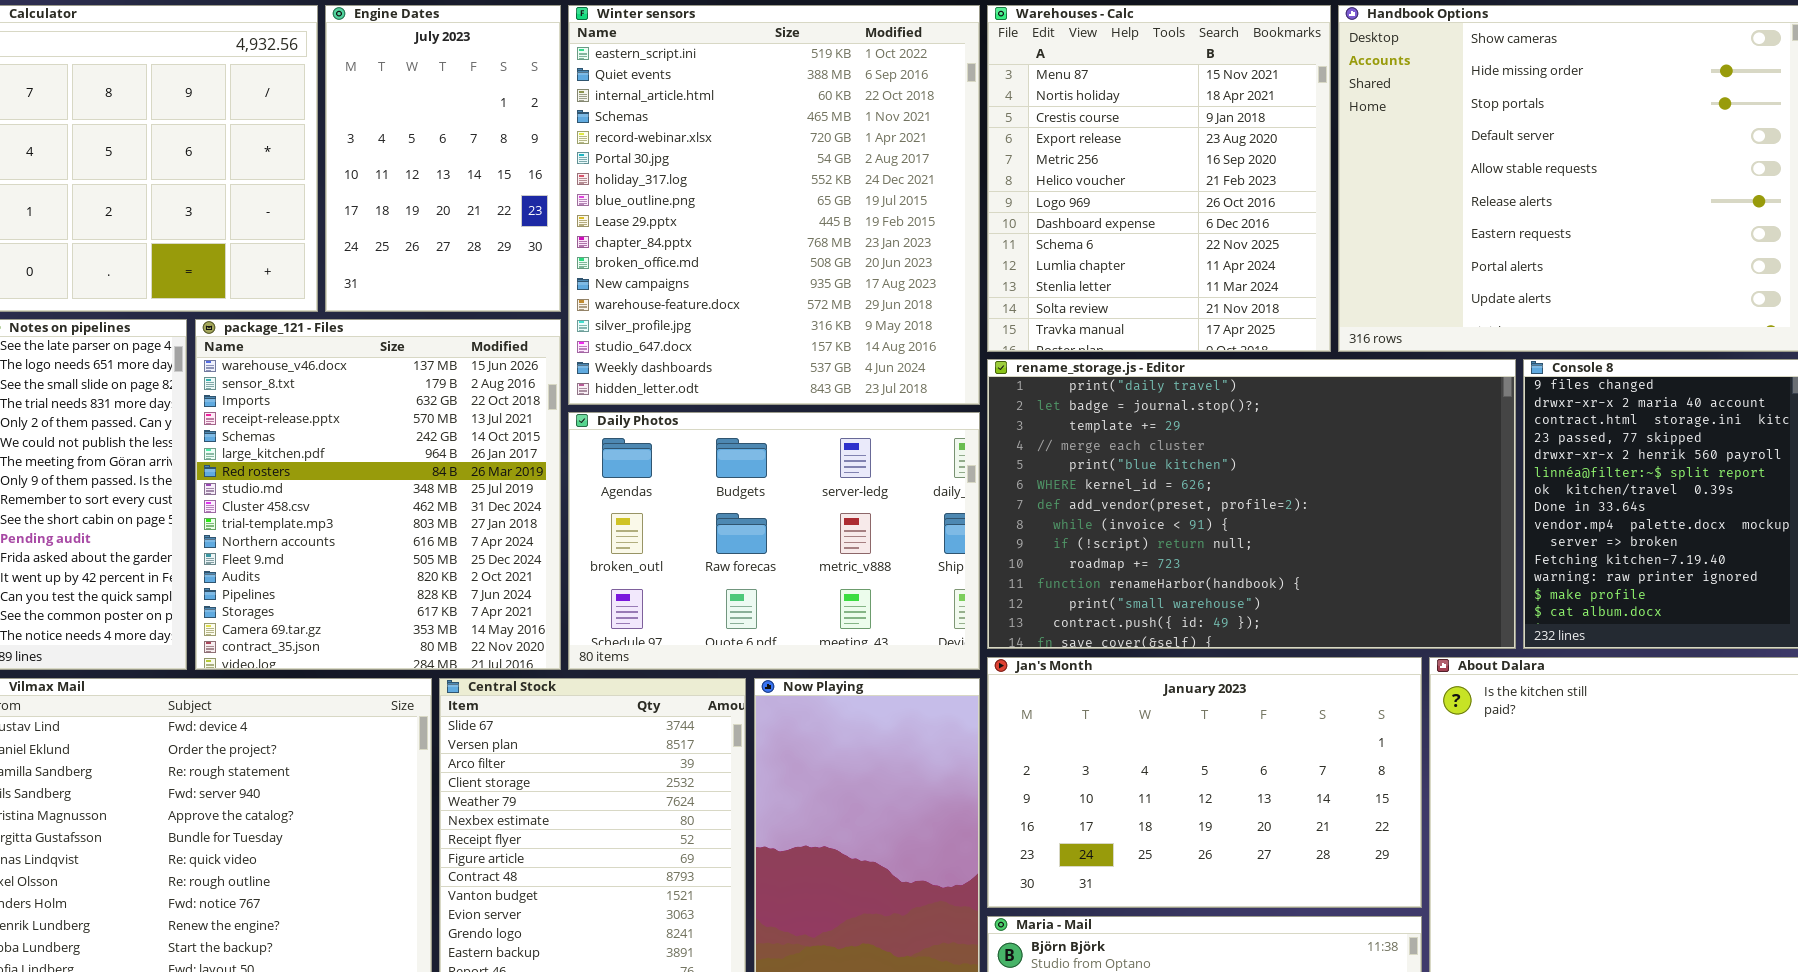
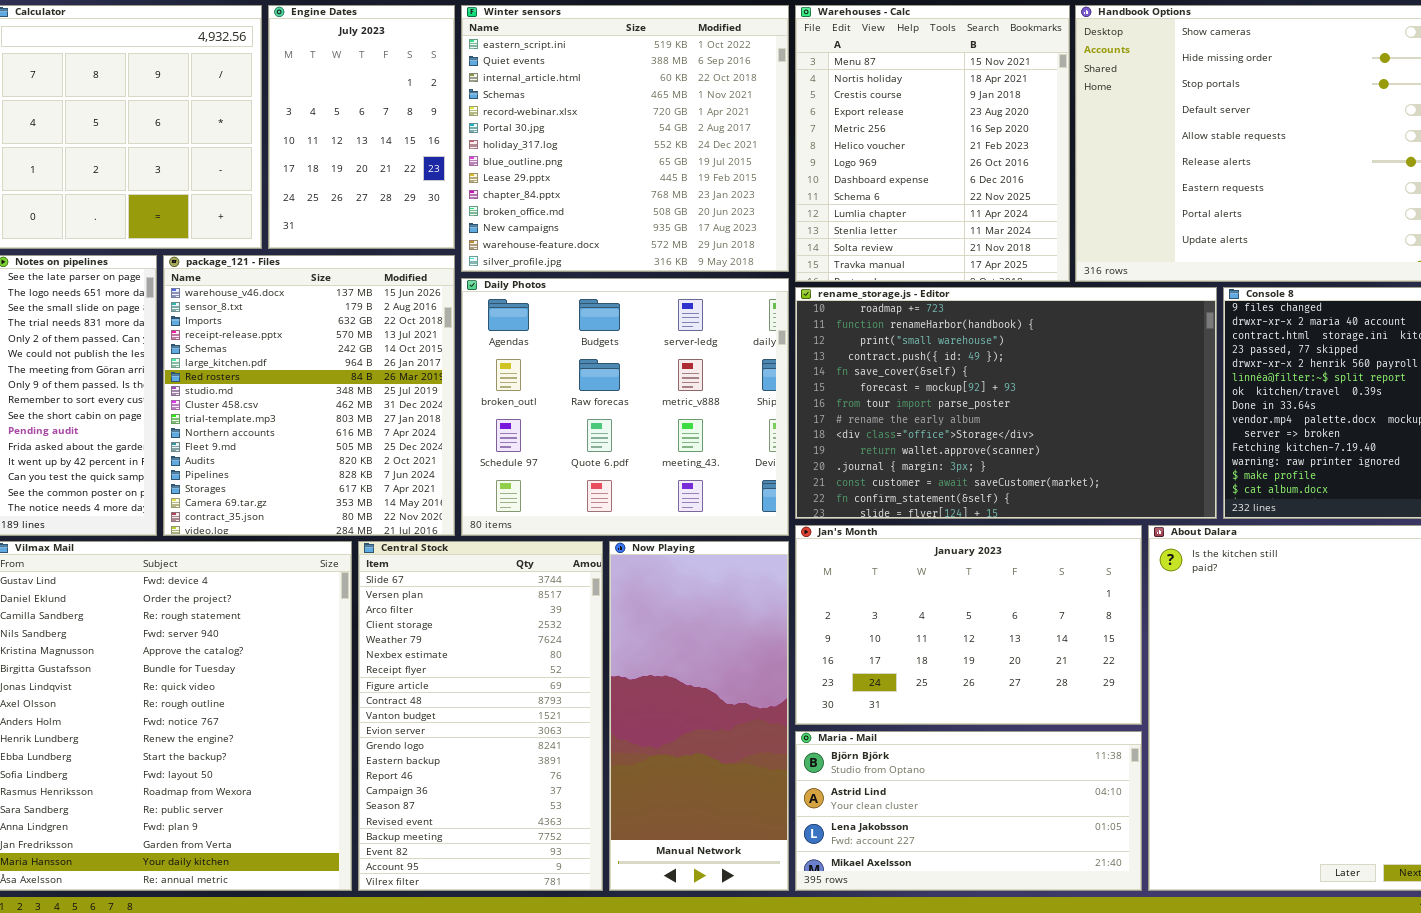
Winter sensors: [568,5,980,405] -> [461,5,789,272], resized
rename_storage.js - Editor: [987,359,1516,649] -> [795,287,1217,519], scrolled down 9 rows
Daily Photos: [568,412,980,670] -> [461,278,789,536], resized

